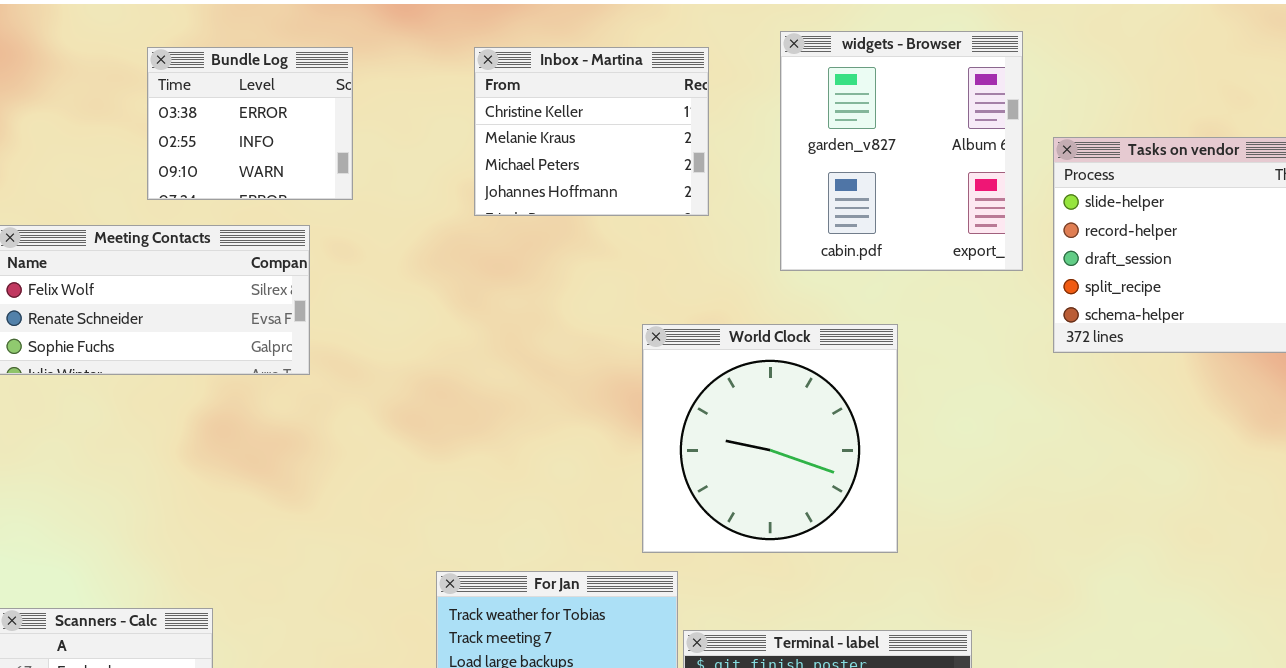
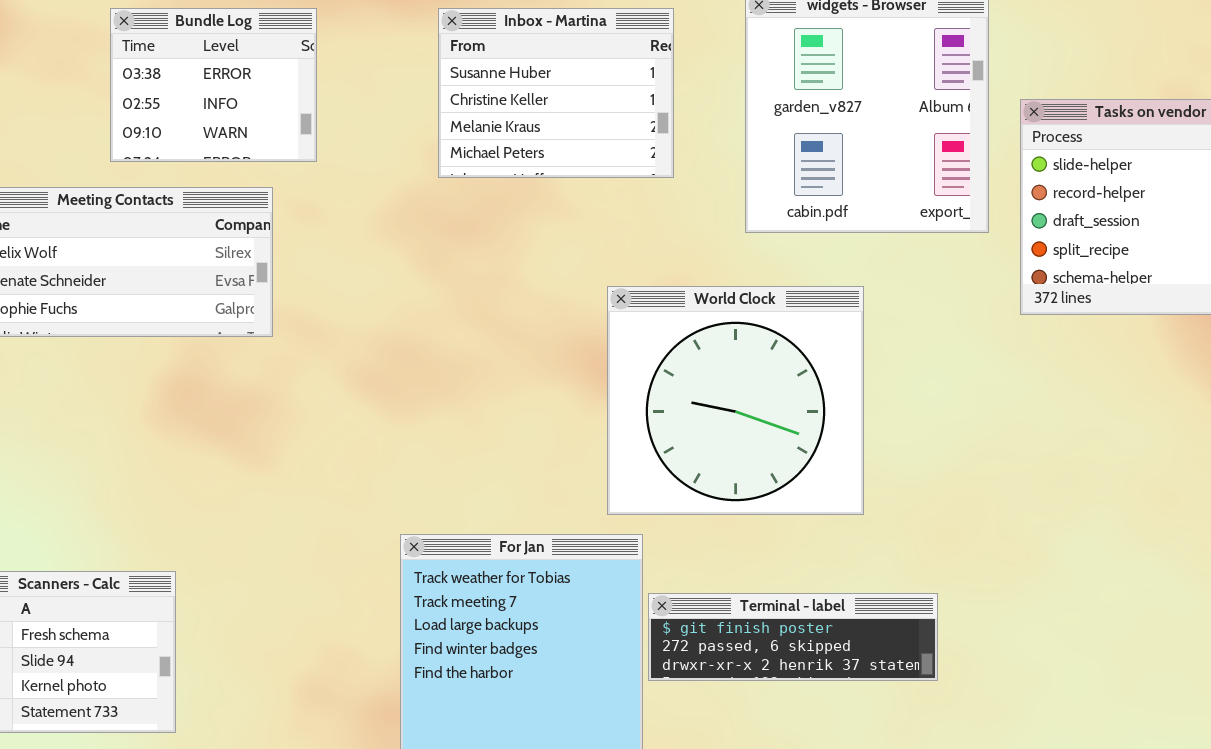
Inbox - Martina: [474,47,709,216] -> [438,8,674,178], scrolled up 1 row

